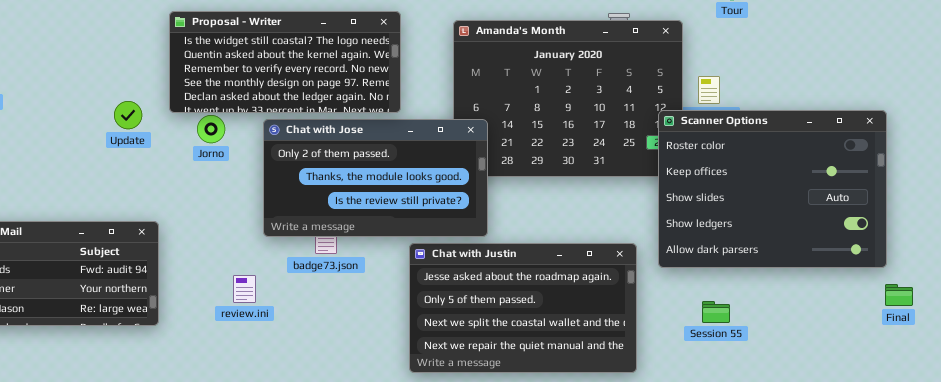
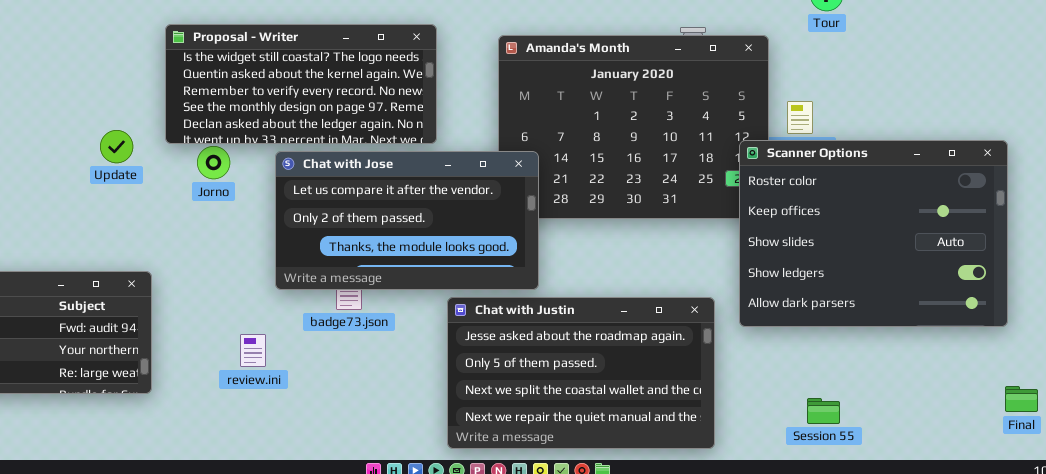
Chat with Jose: [263,119,488,237] -> [275,151,539,290], scrolled up 1 row
Final: [885,284,913,306] -> [1005,386,1038,412], moved
Session 55: [702,301,730,323] -> [807,398,840,424], moved

